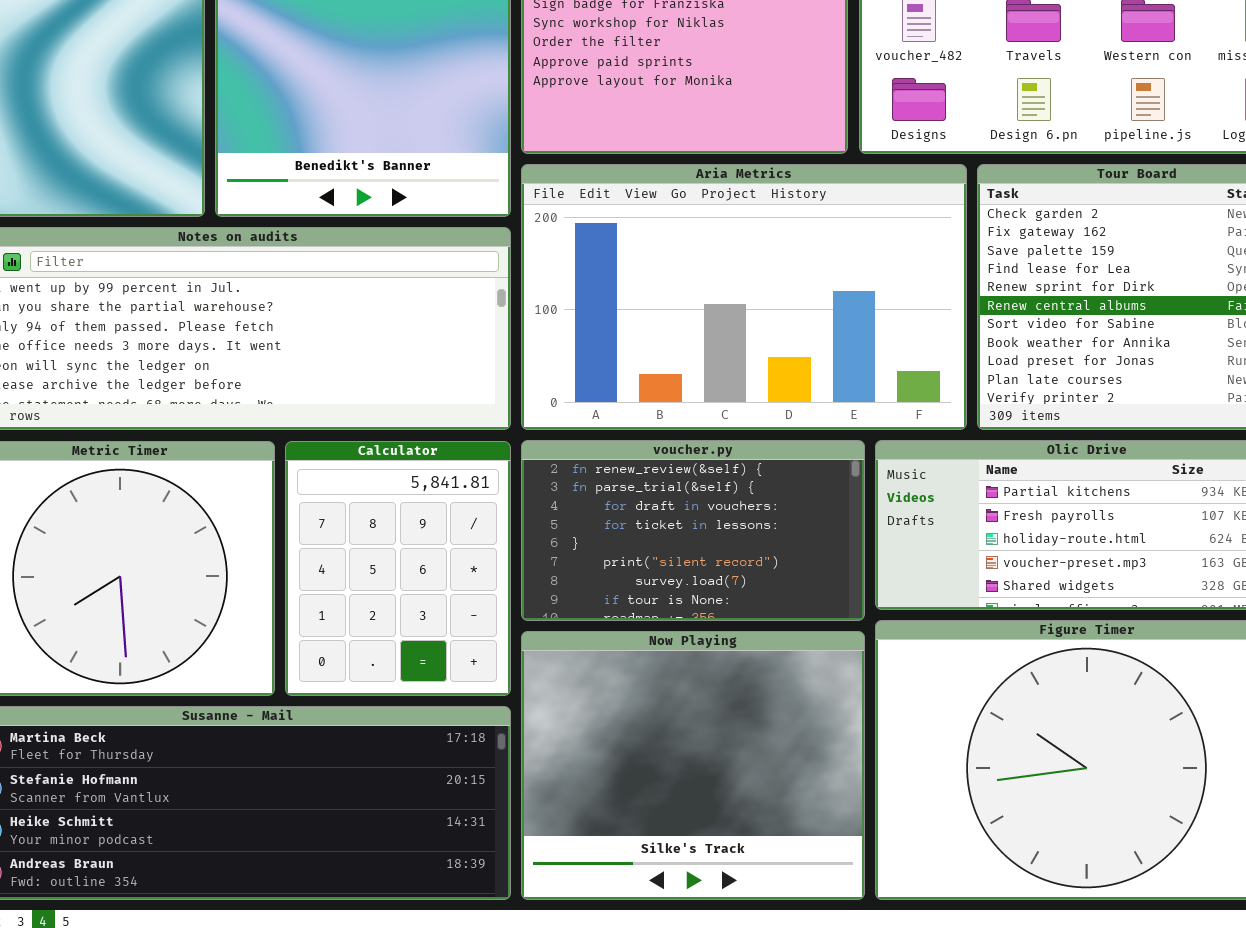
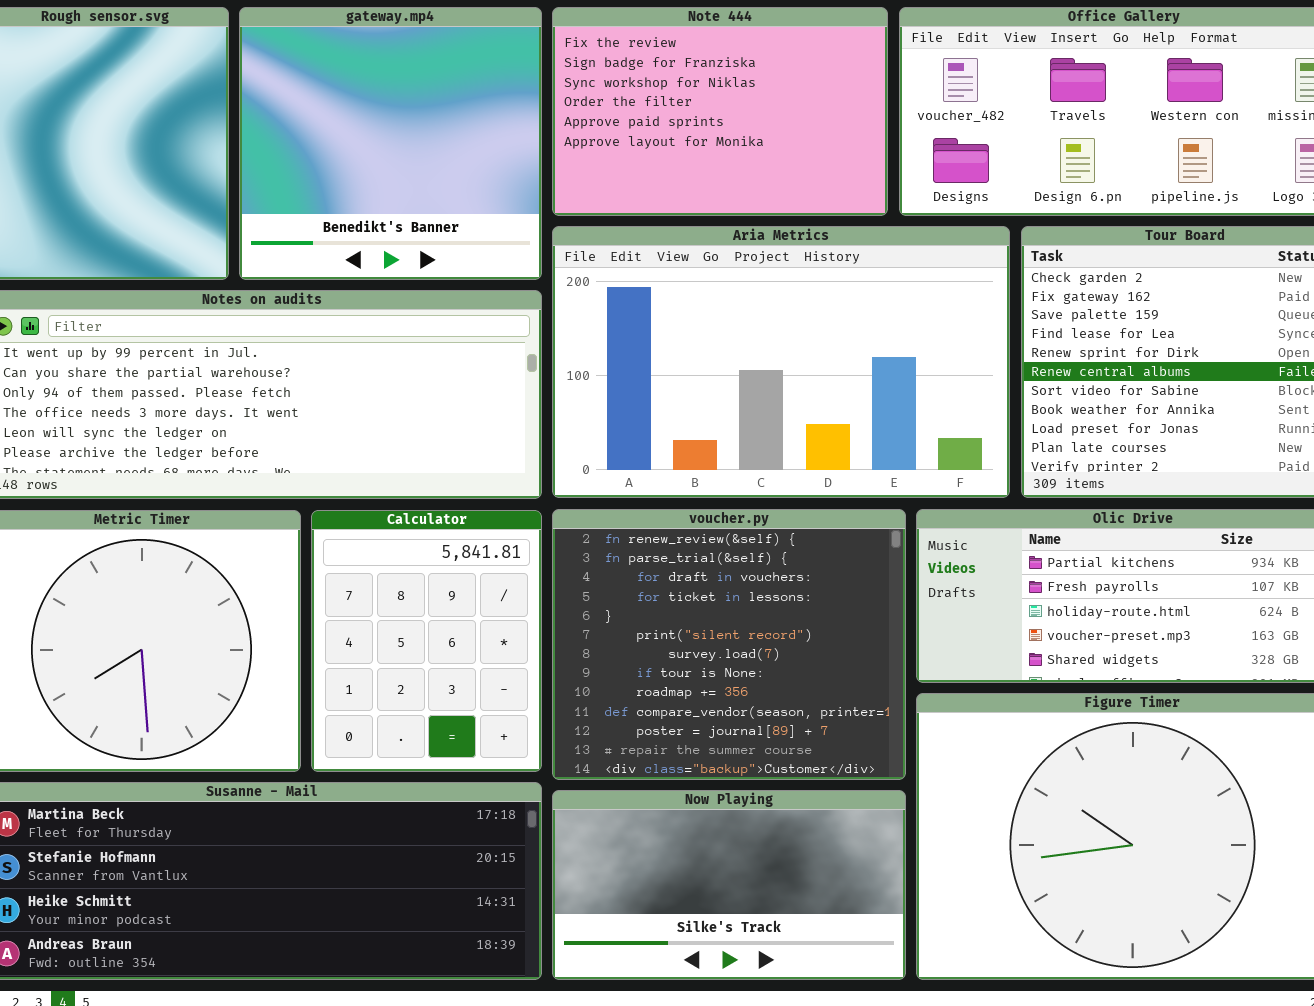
voucher.py: [521,440,865,621] -> [552,509,906,780], resized
Now Playing: [521,631,865,900] -> [552,790,906,980], resized

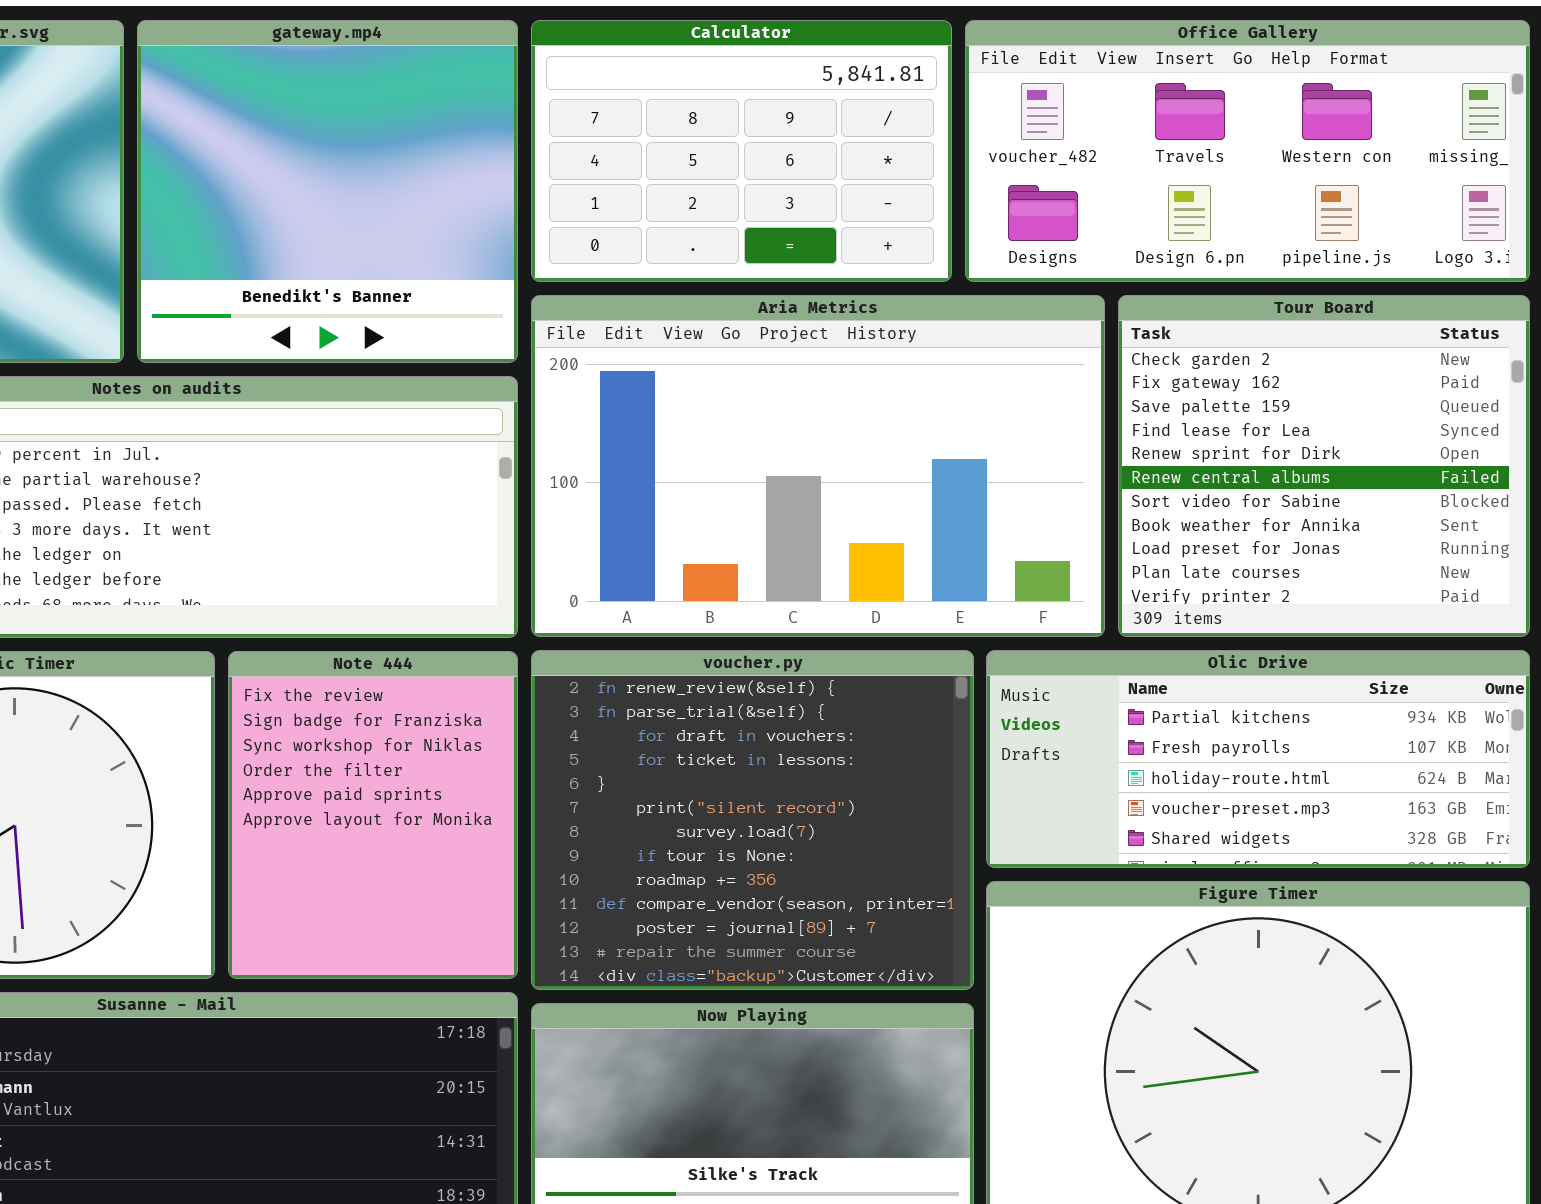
Note 444: [552,7,888,216] -> [228,651,518,979], moved, resized
Calculator: [311,510,542,772] -> [531,20,952,282], moved, resized

